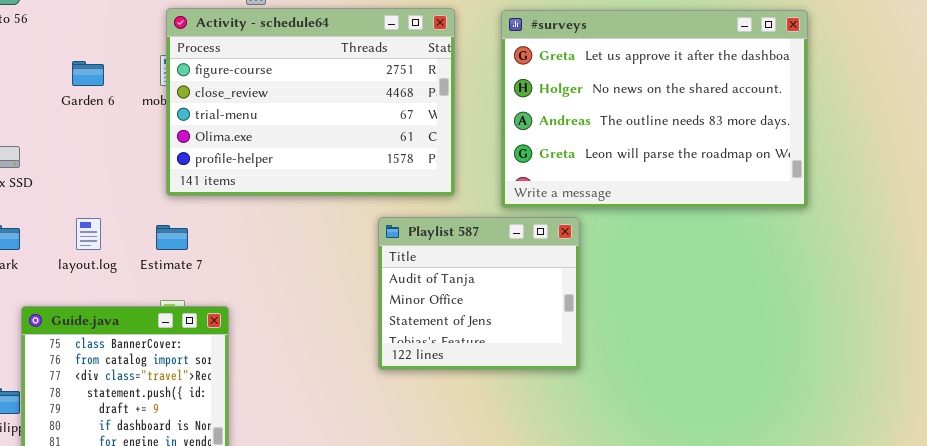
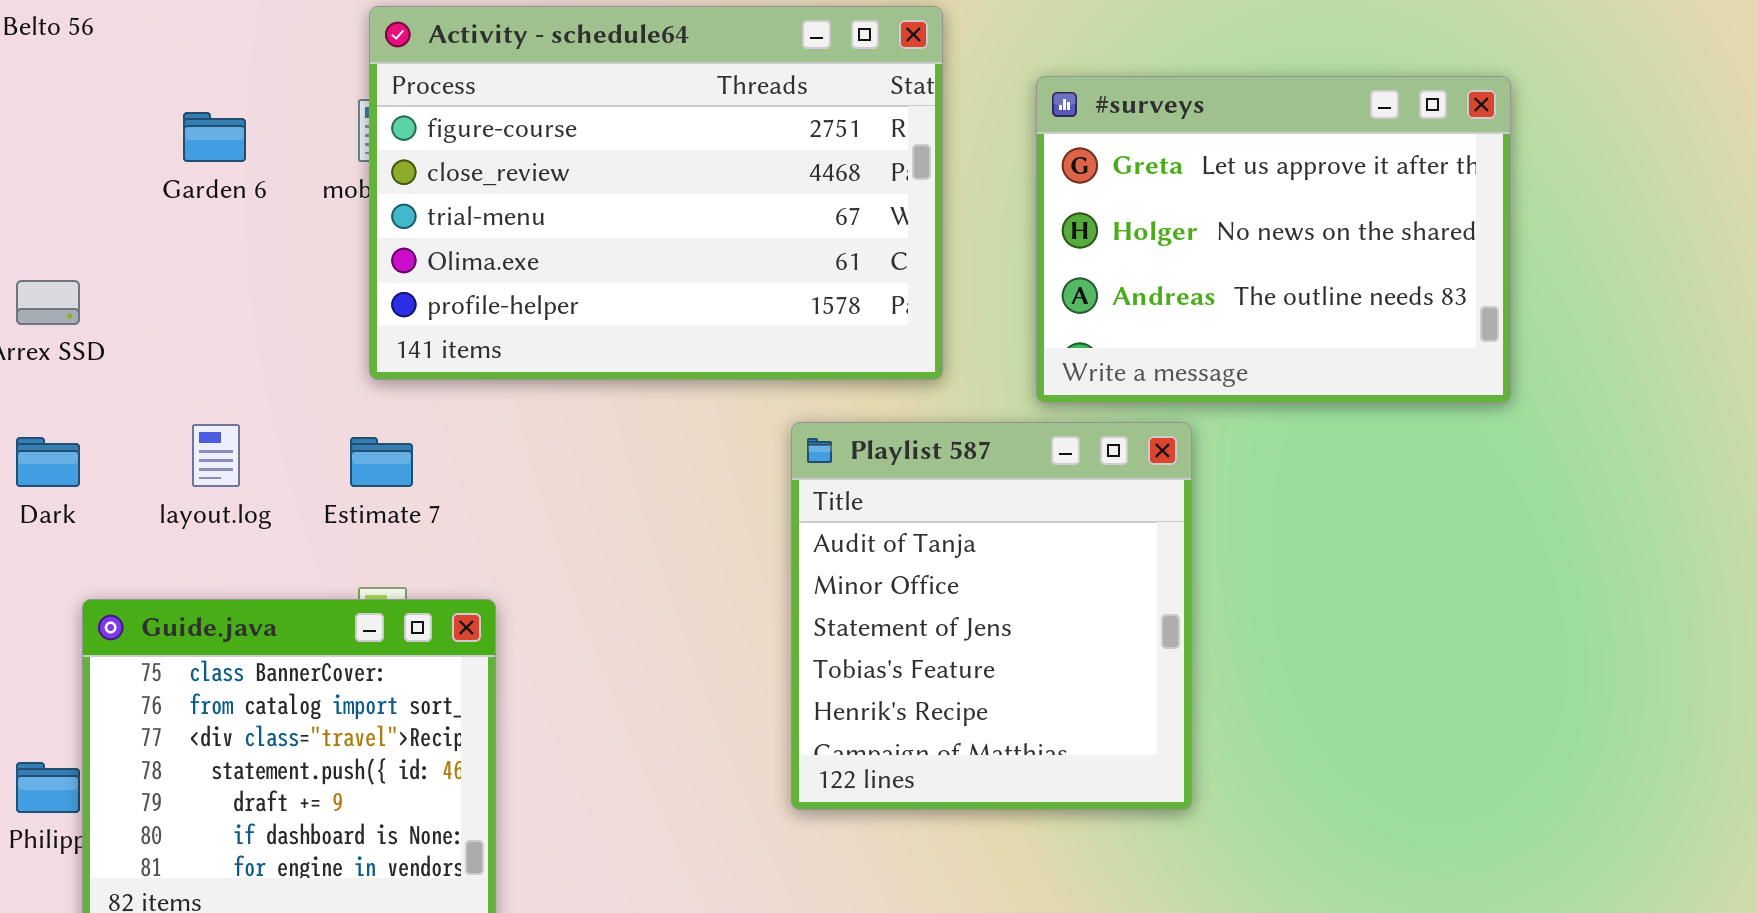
#surveys: [501,10,808,208] -> [1036,76,1511,403], resized
Playlist 587: [378,217,580,370] -> [791,422,1192,810], resized

